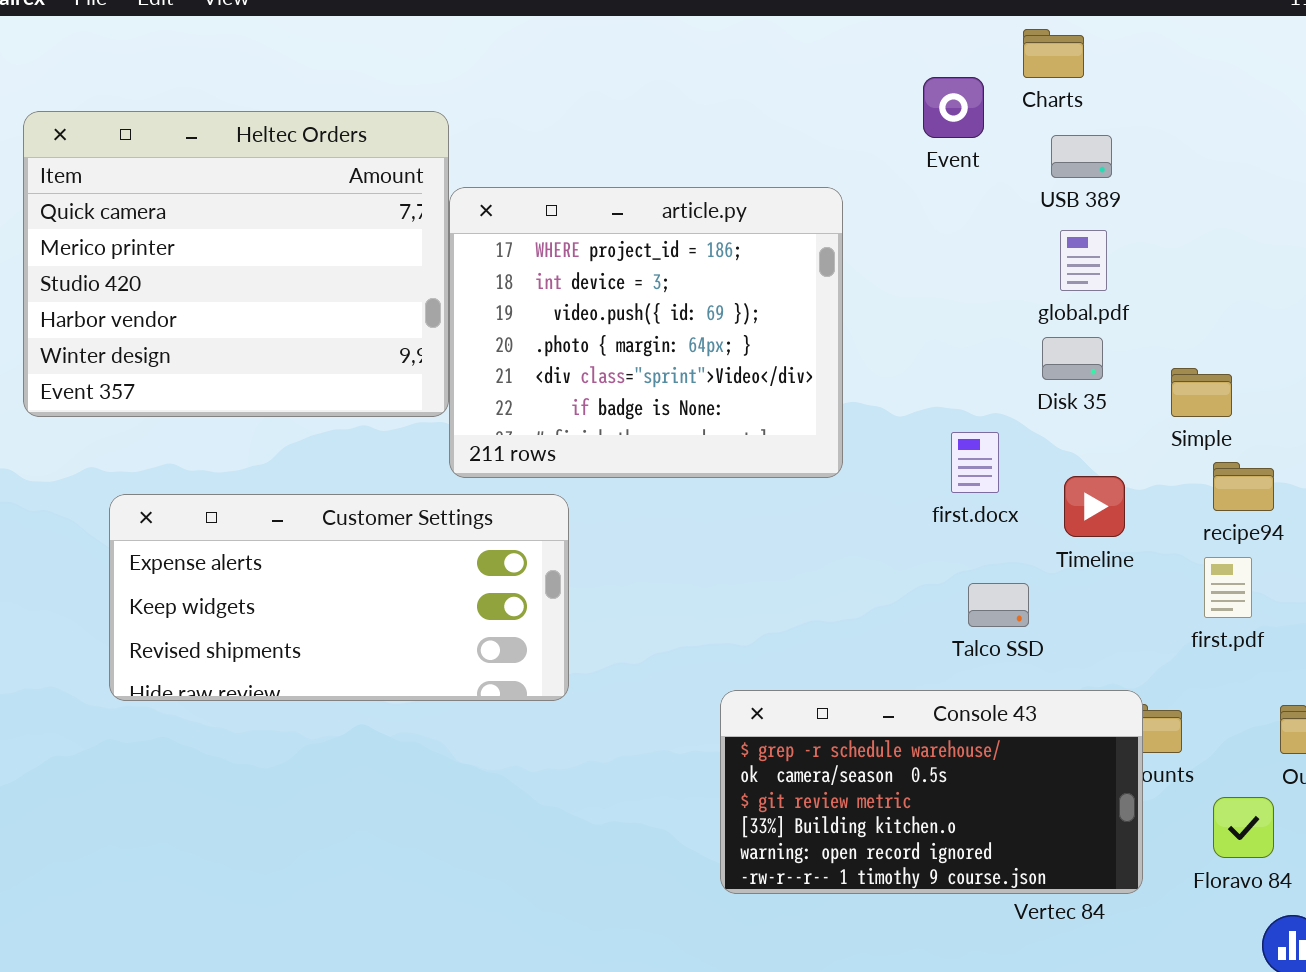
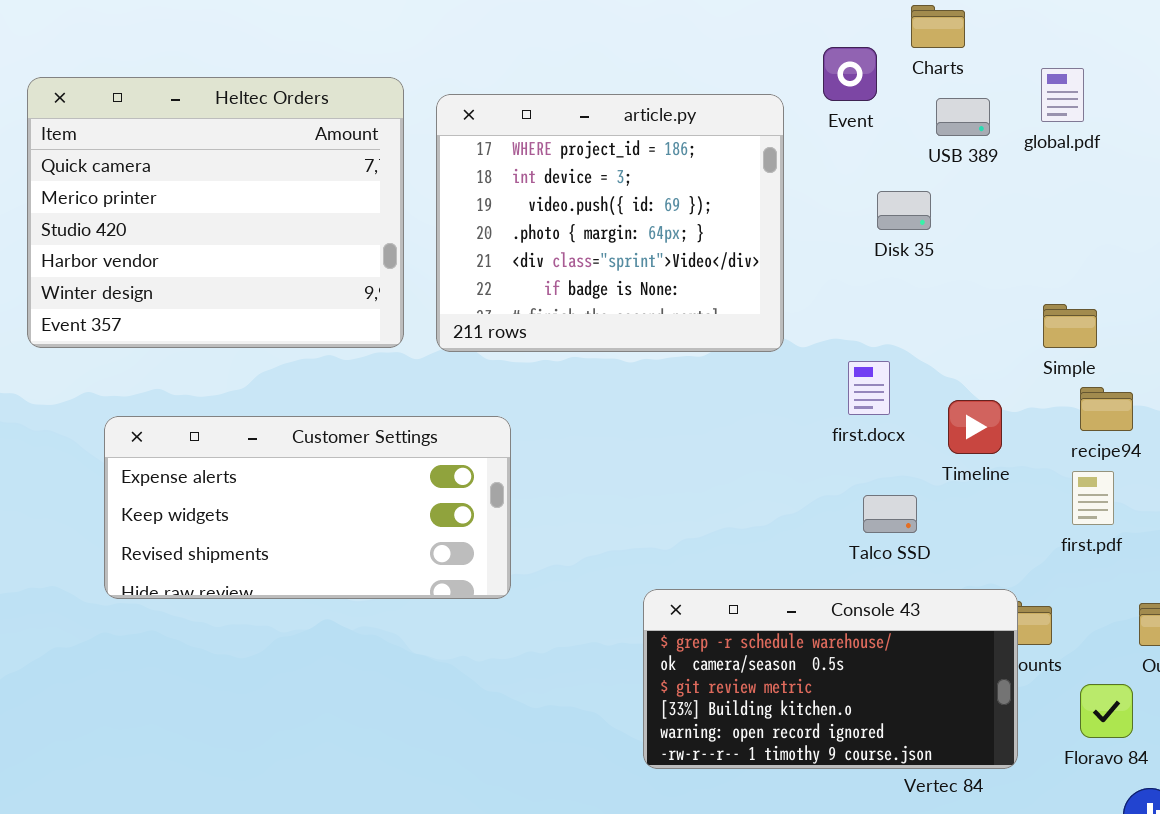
article.py: [449,187,843,478] -> [436,94,784,352], moved
global.pdf: [1060,230,1107,291] -> [1041,68,1084,122], moved
Disk 35: [1042,337,1103,380] -> [877,191,931,230], moved

